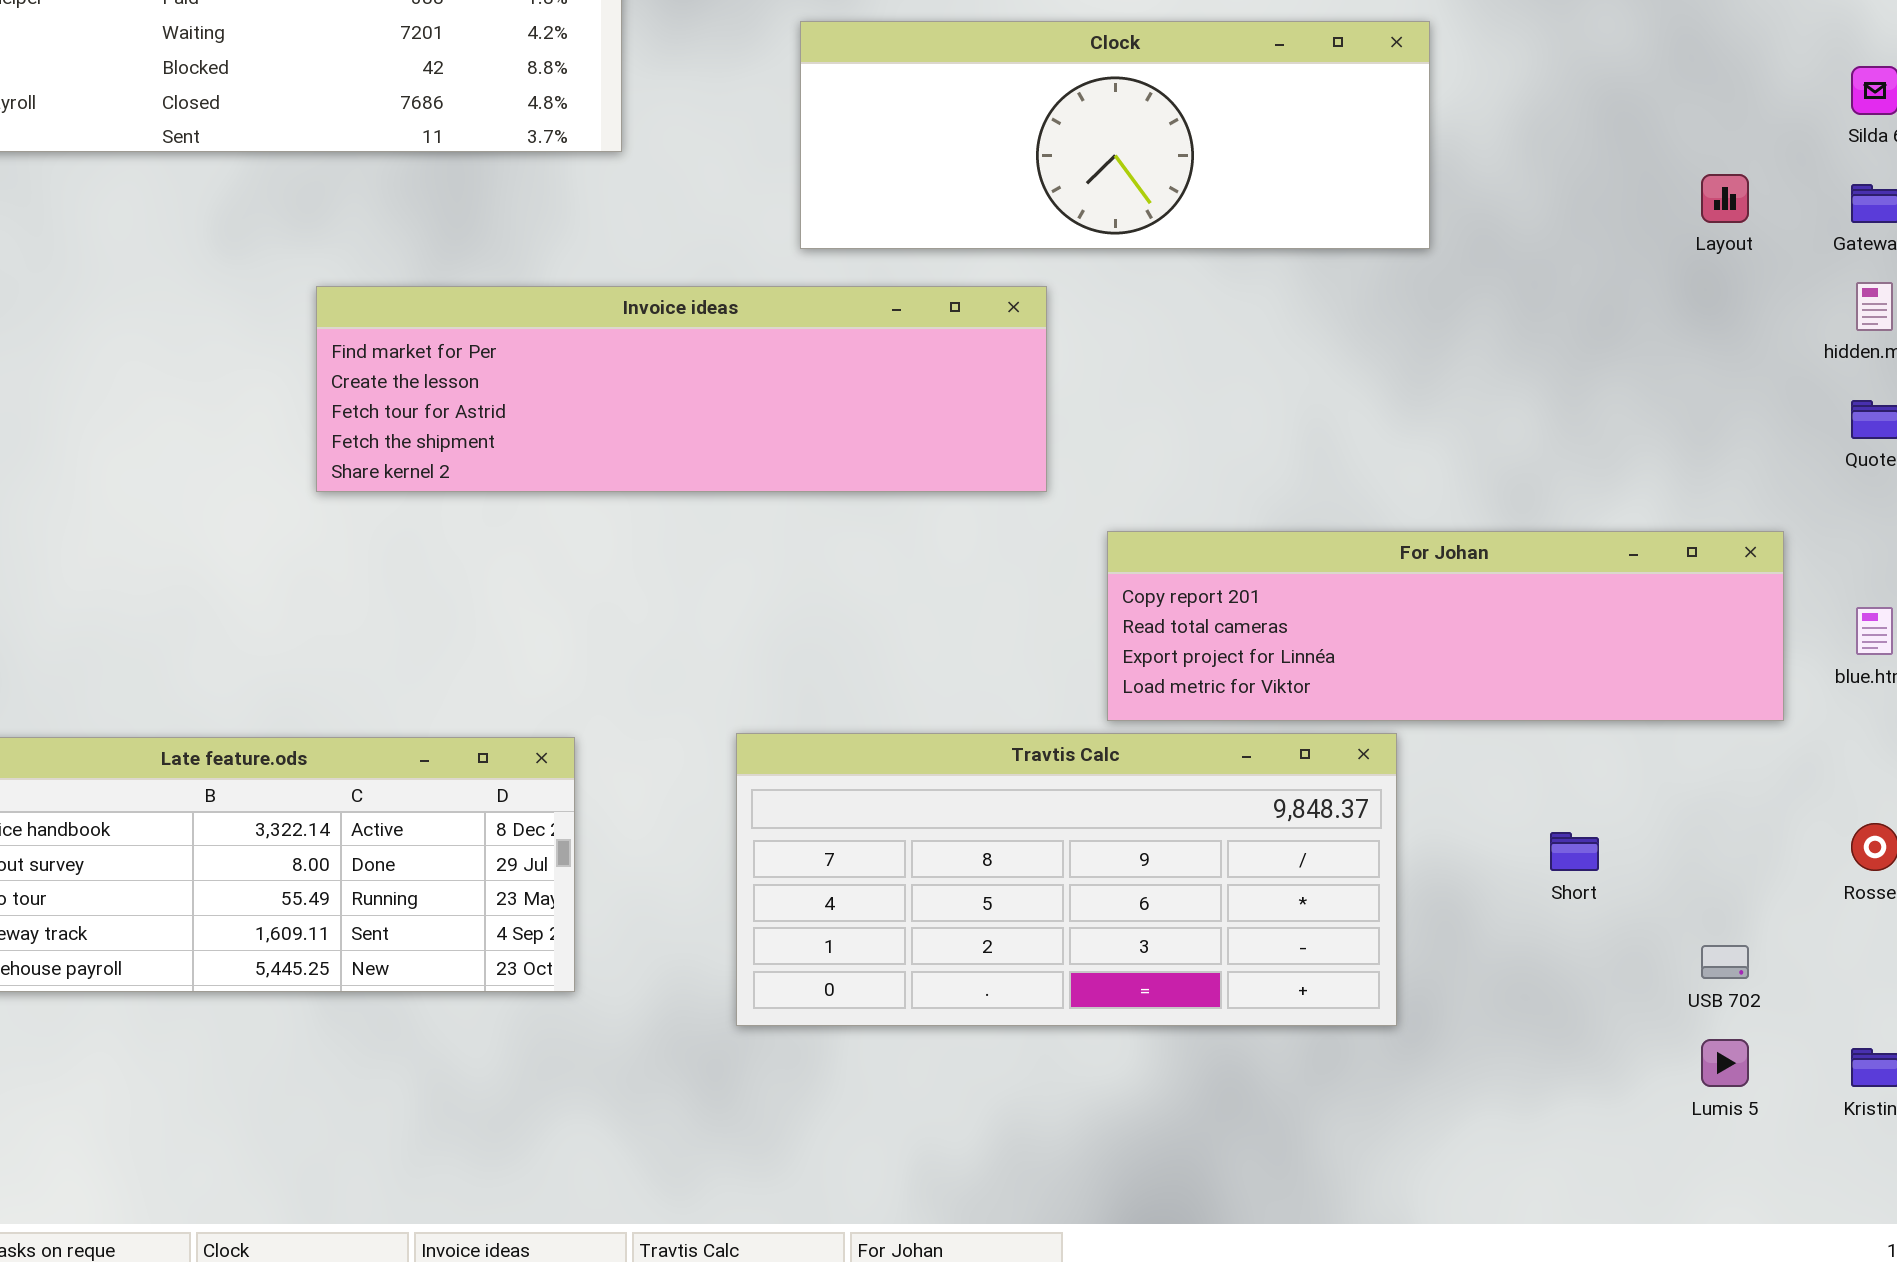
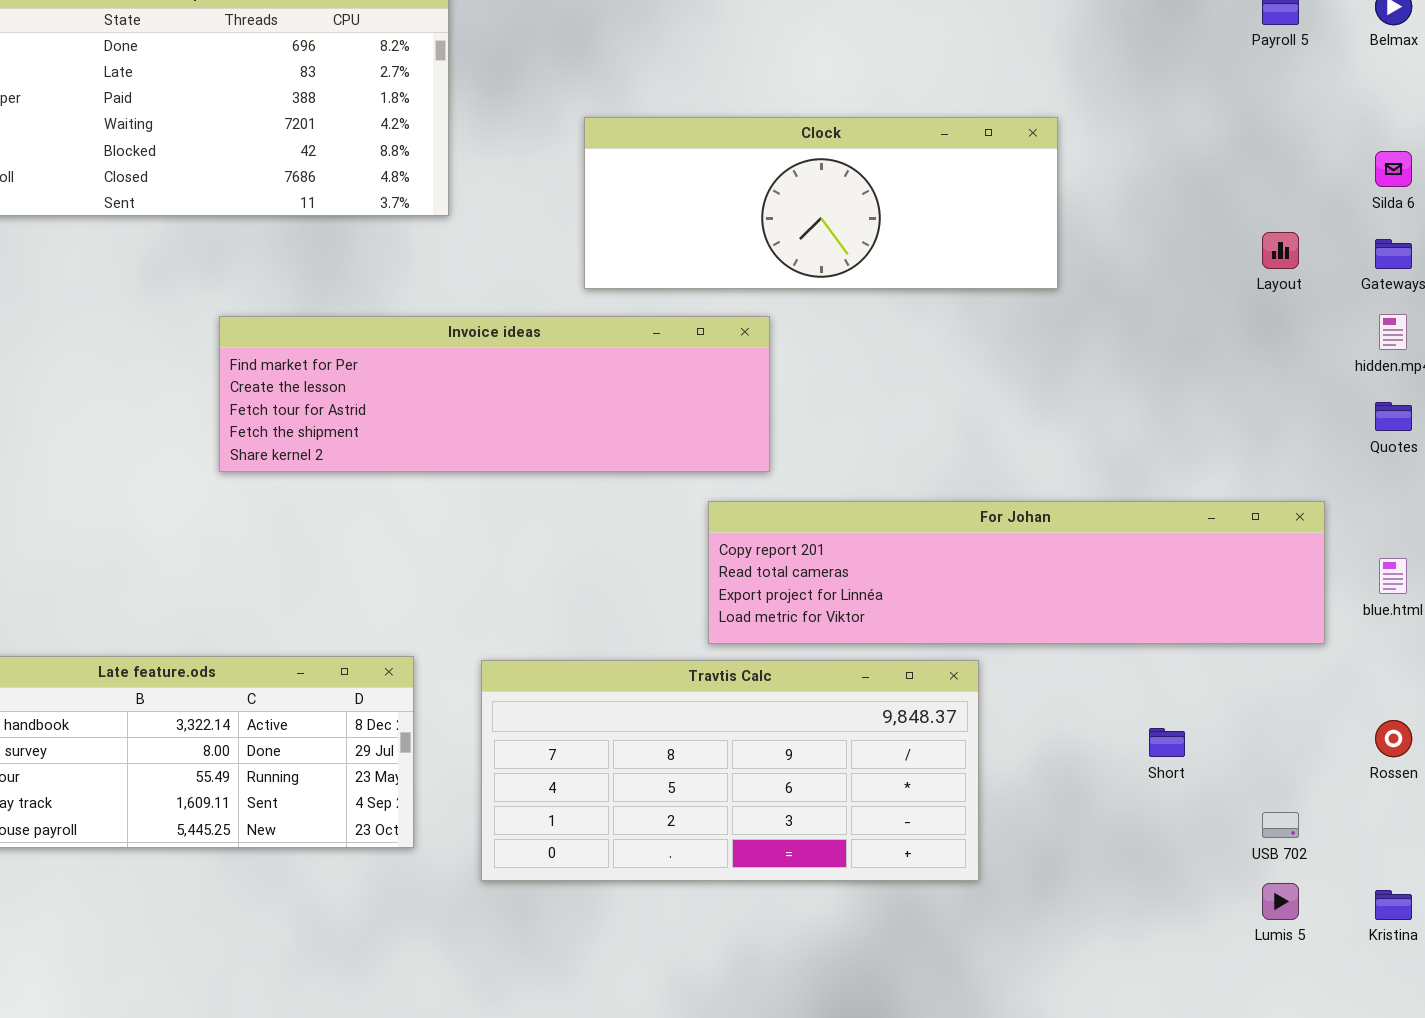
For Johan: [1107,531,1784,721] -> [708,501,1325,644], resized
Travtis Calc: [736,733,1397,1026] -> [481,660,979,881], moved

